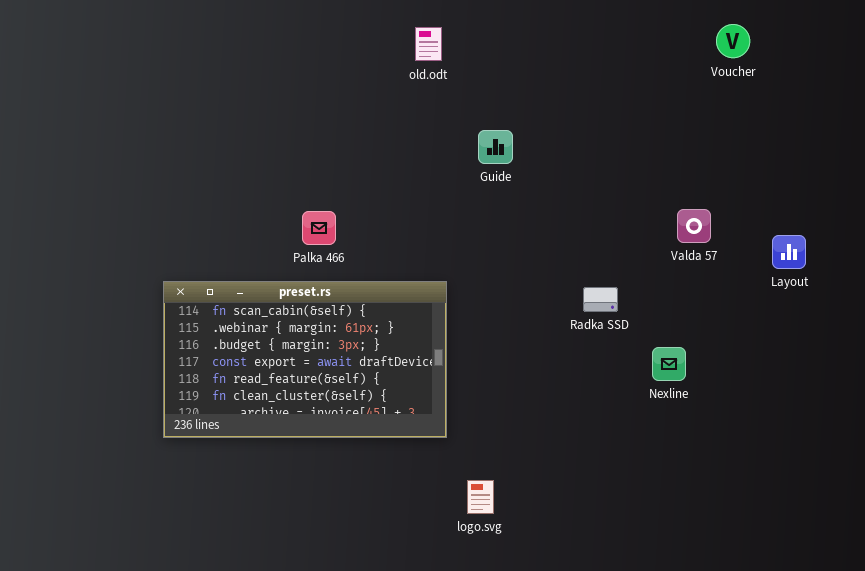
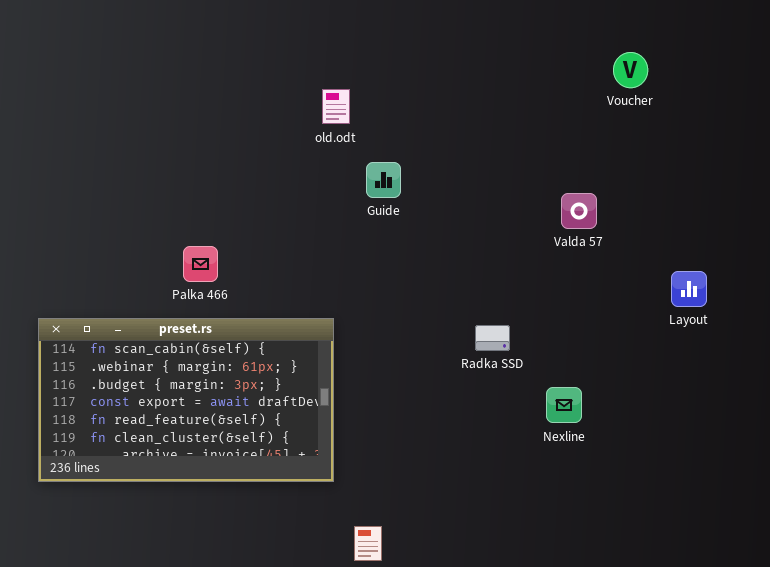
old.odt: [415,27,442,61] -> [322,89,350,124], moved
Valda 57: [677,209,711,243] -> [561,193,597,229], moved

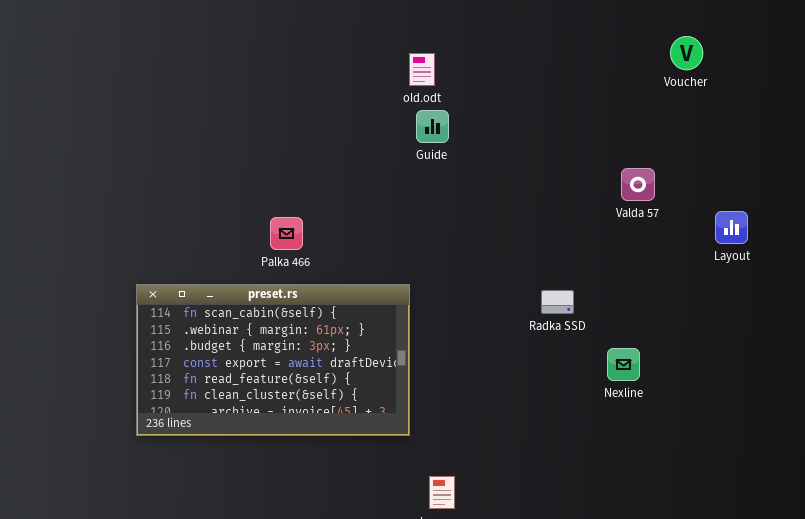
old.odt: [322,89,350,124] -> [409,53,435,86], moved
Guide: [366,162,401,198] -> [416,110,449,143], moved
Layout: [671,271,707,307] -> [715,211,748,244], moved

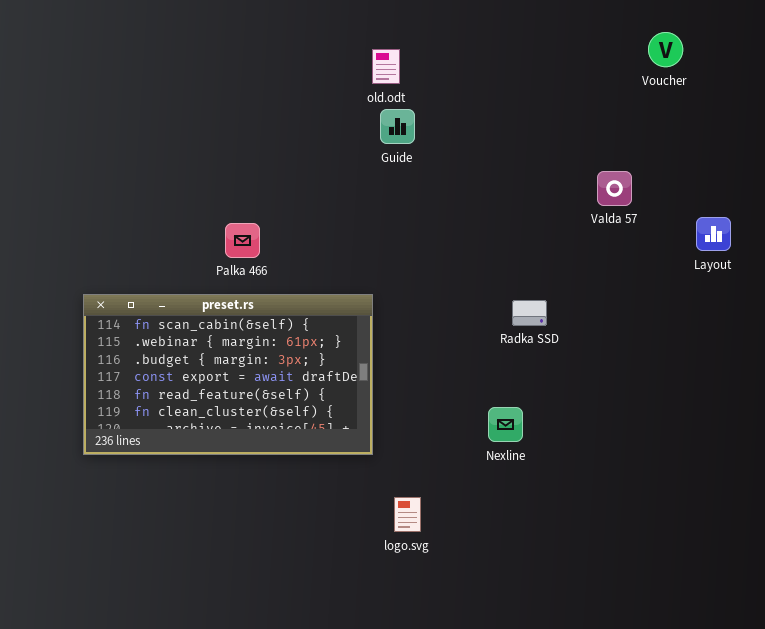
Nexline: [607,348,640,381] -> [488,407,523,442], moved

